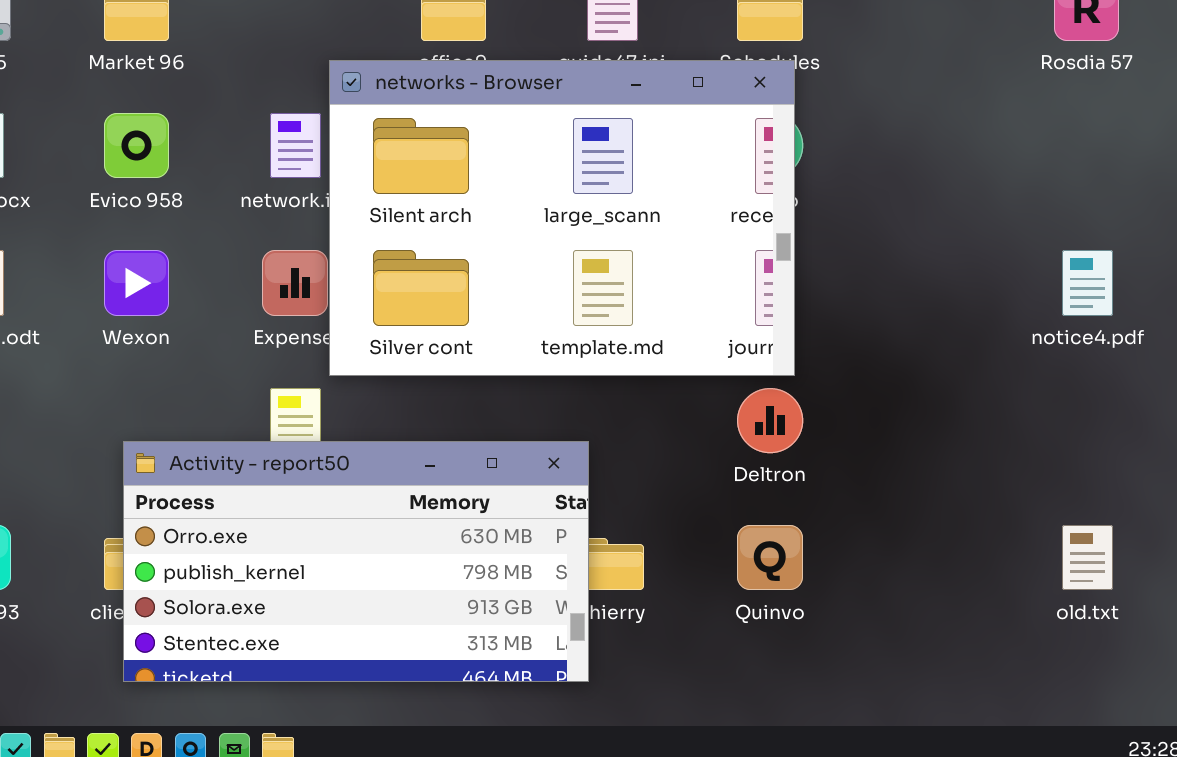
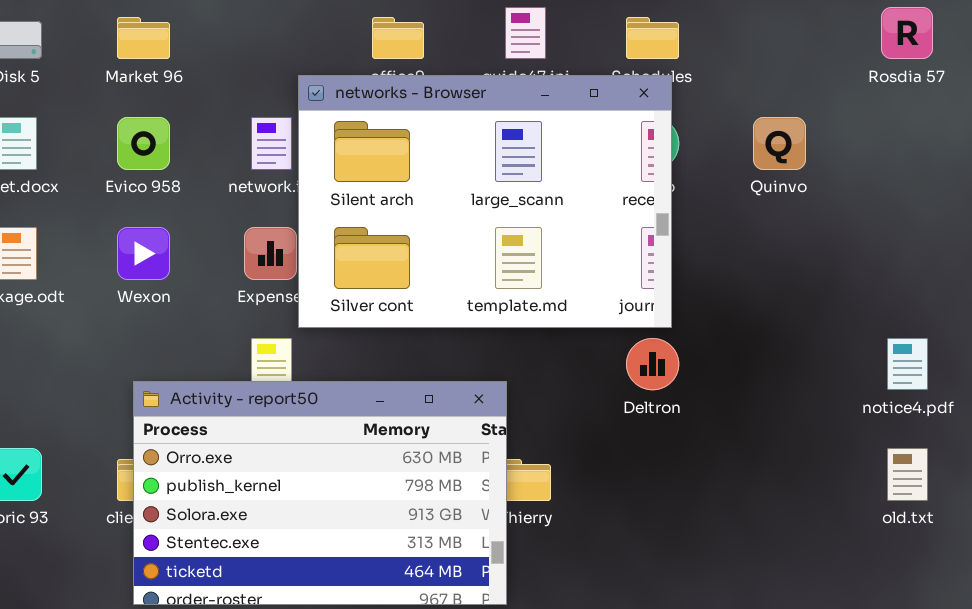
notice4.pdf: [1062,250,1113,316] -> [887,338,928,390], moved
Activity - report50: [123,441,589,682] -> [133,381,507,605], resized
Quinvo: [737,525,803,590] -> [753,117,806,170], moved

